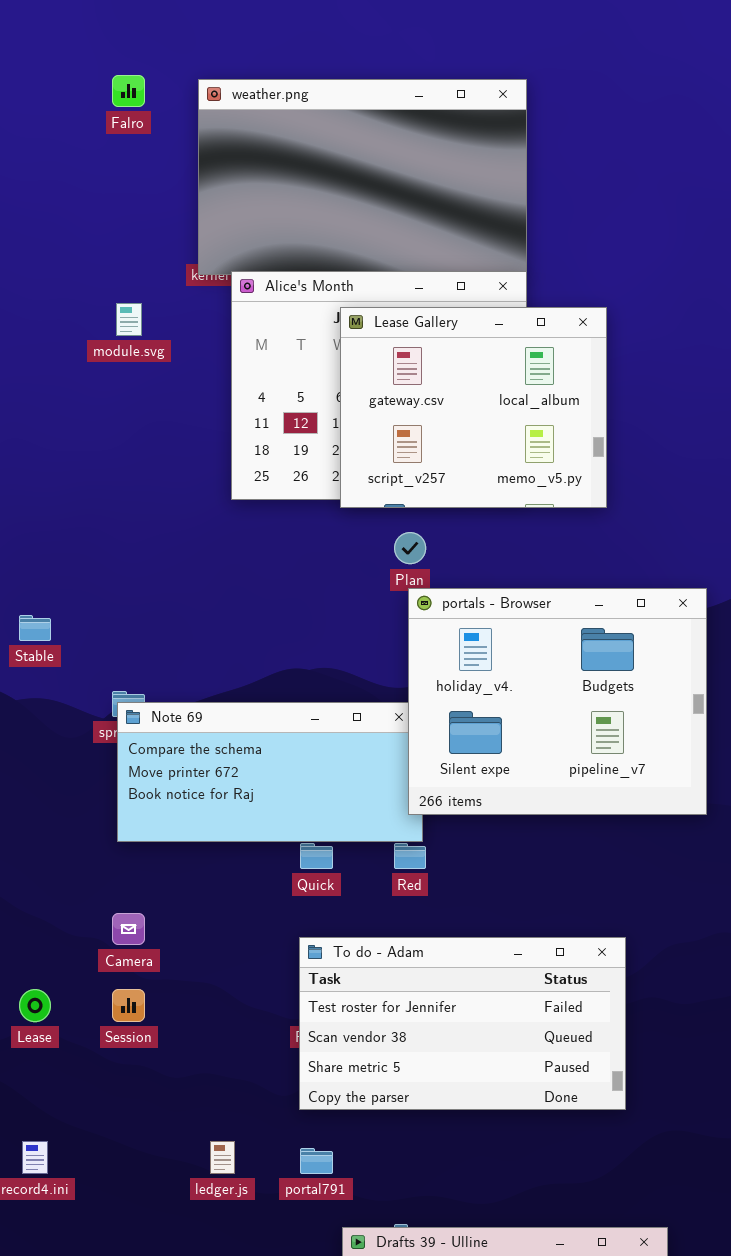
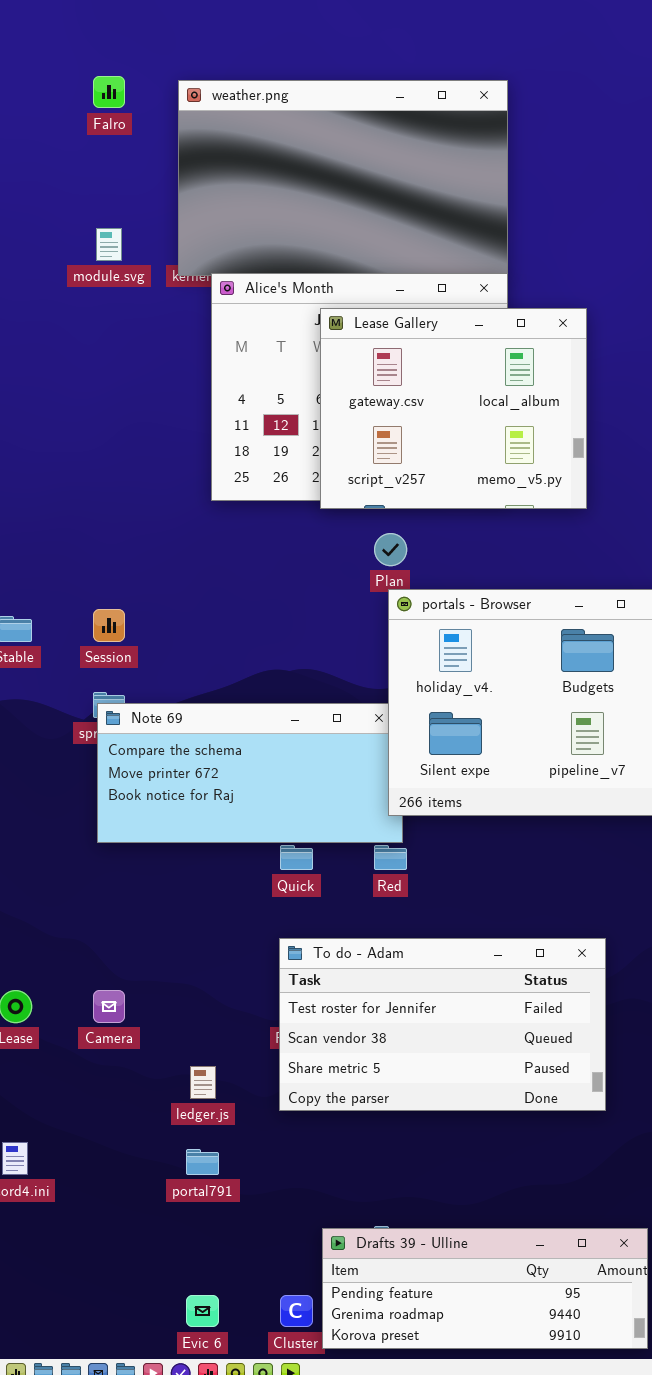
module.svg: [116,303,142,336] -> [96,228,122,261], moved
Camera: [112,913,145,945] -> [93,990,125,1023], moved
Session: [112,989,145,1022] -> [93,609,125,642], moved
ledger.js: [210,1141,235,1174] -> [190,1066,216,1099], moved
portal791: [300,1148,333,1174] -> [186,1149,219,1175], moved

